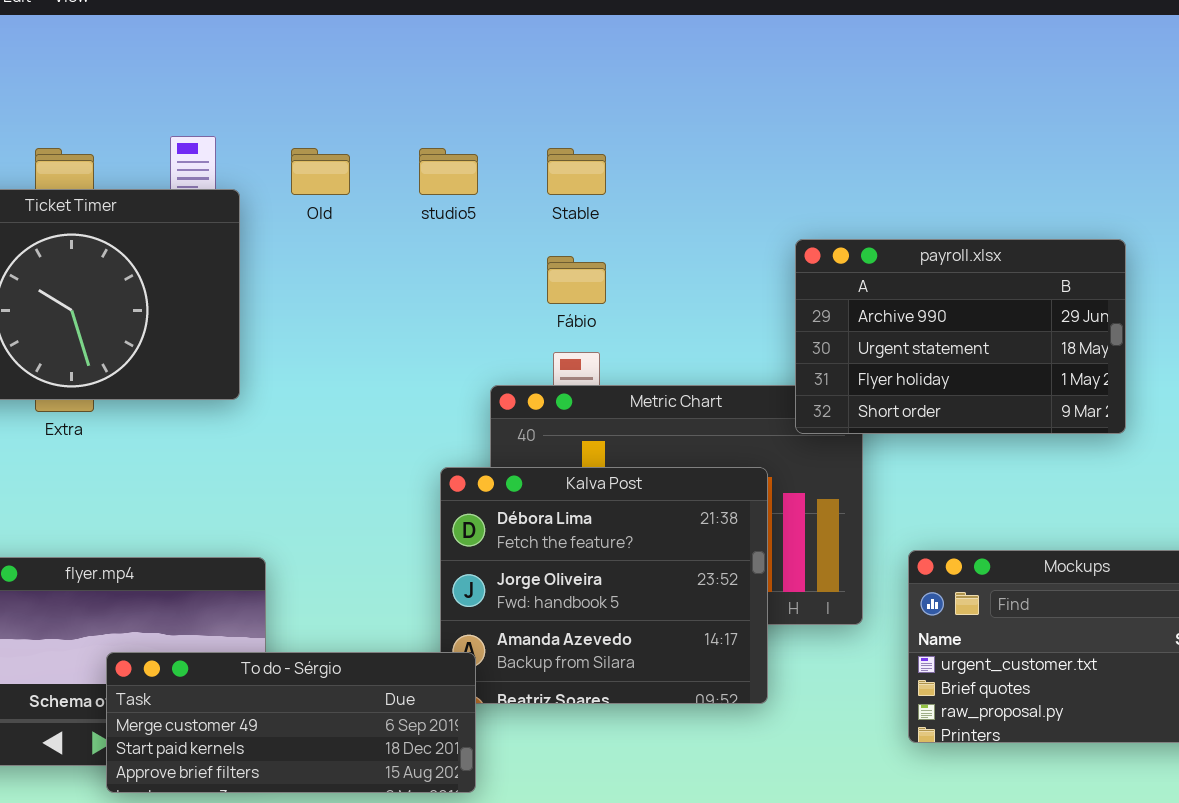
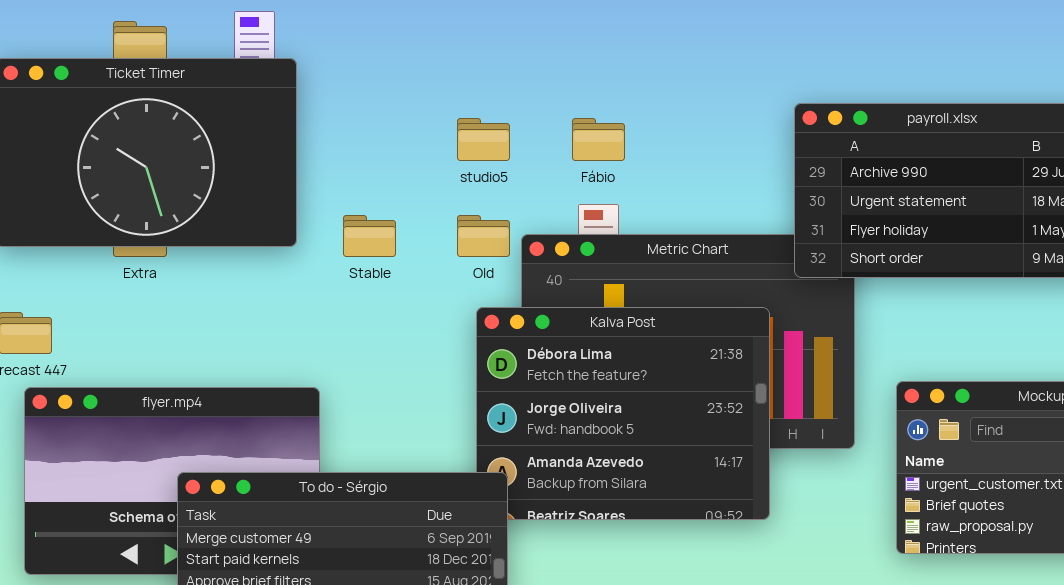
Old: [291,148,350,195] -> [457,215,510,257], moved
studio5: [419,148,478,195] -> [457,118,510,161], moved
Stable: [547,148,606,195] -> [343,215,396,257], moved

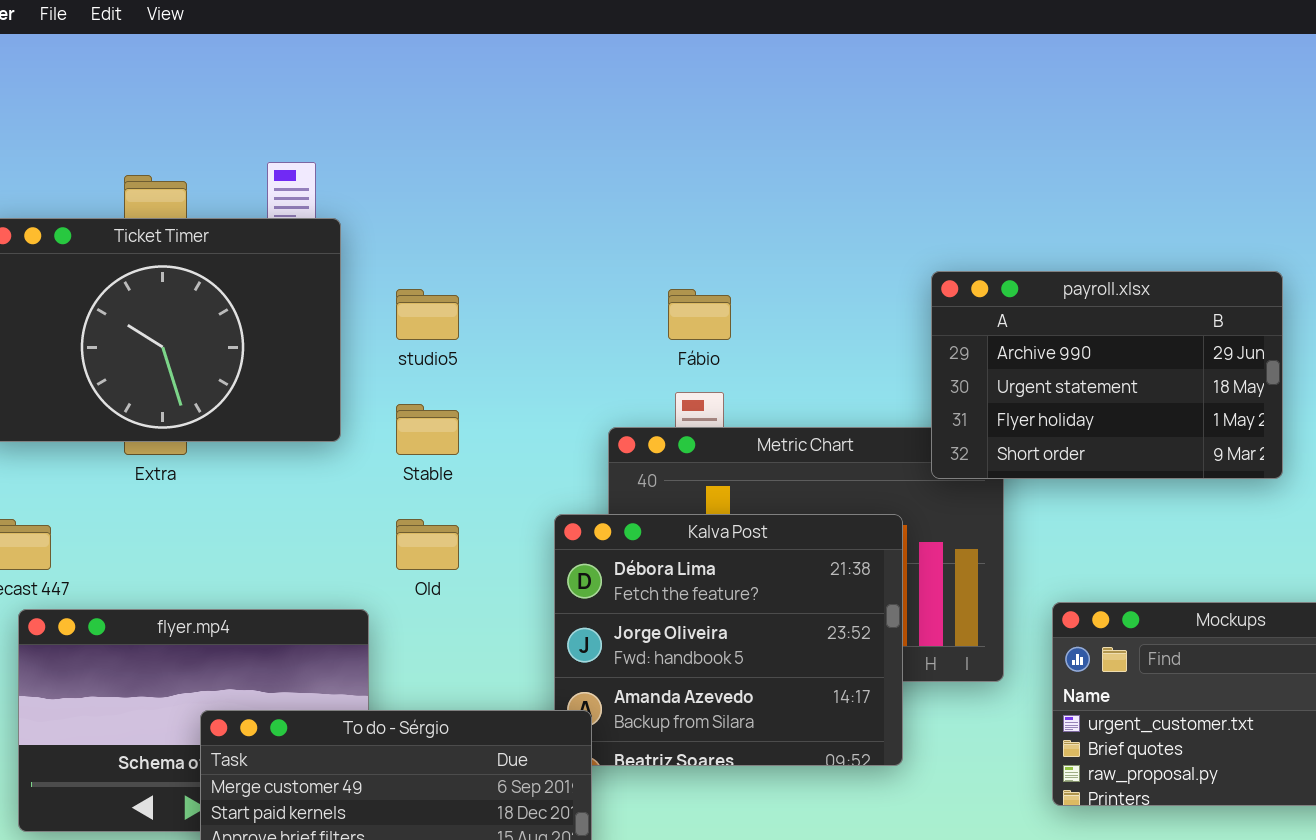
studio5: [457,118,510,161] -> [396,289,459,340], moved
Old: [457,215,510,257] -> [396,519,459,570], moved

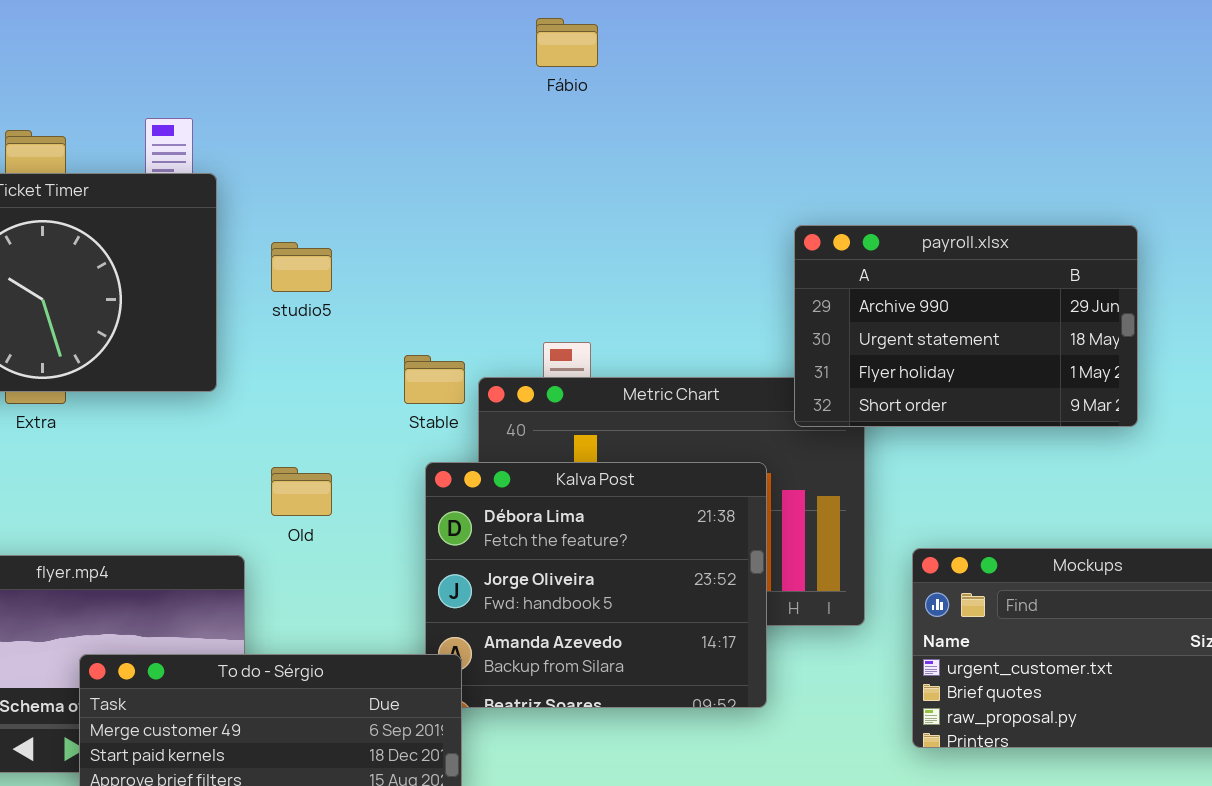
Fábio: [668,289,731,340] -> [536,18,598,67], moved
Stable: [396,404,459,455] -> [404,355,465,404], moved

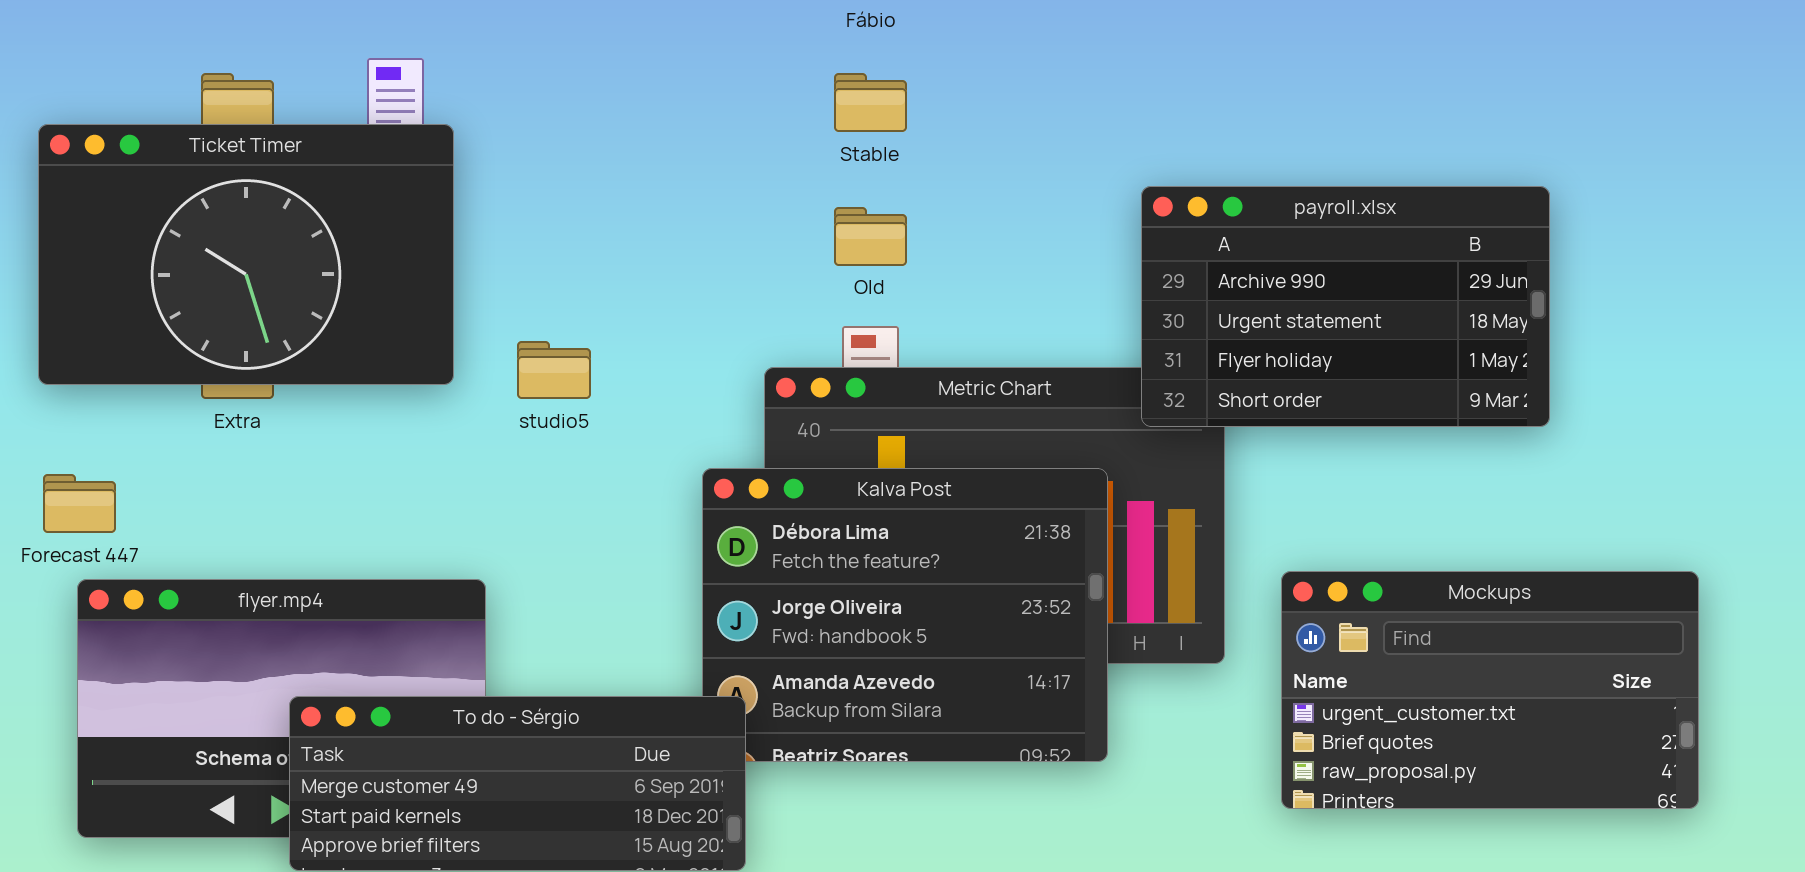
studio5: [271,242,332,292] -> [517,341,591,399], moved
Stable: [404,355,465,404] -> [834,73,907,132], moved
Old: [271,467,332,516] -> [834,207,907,266], moved

